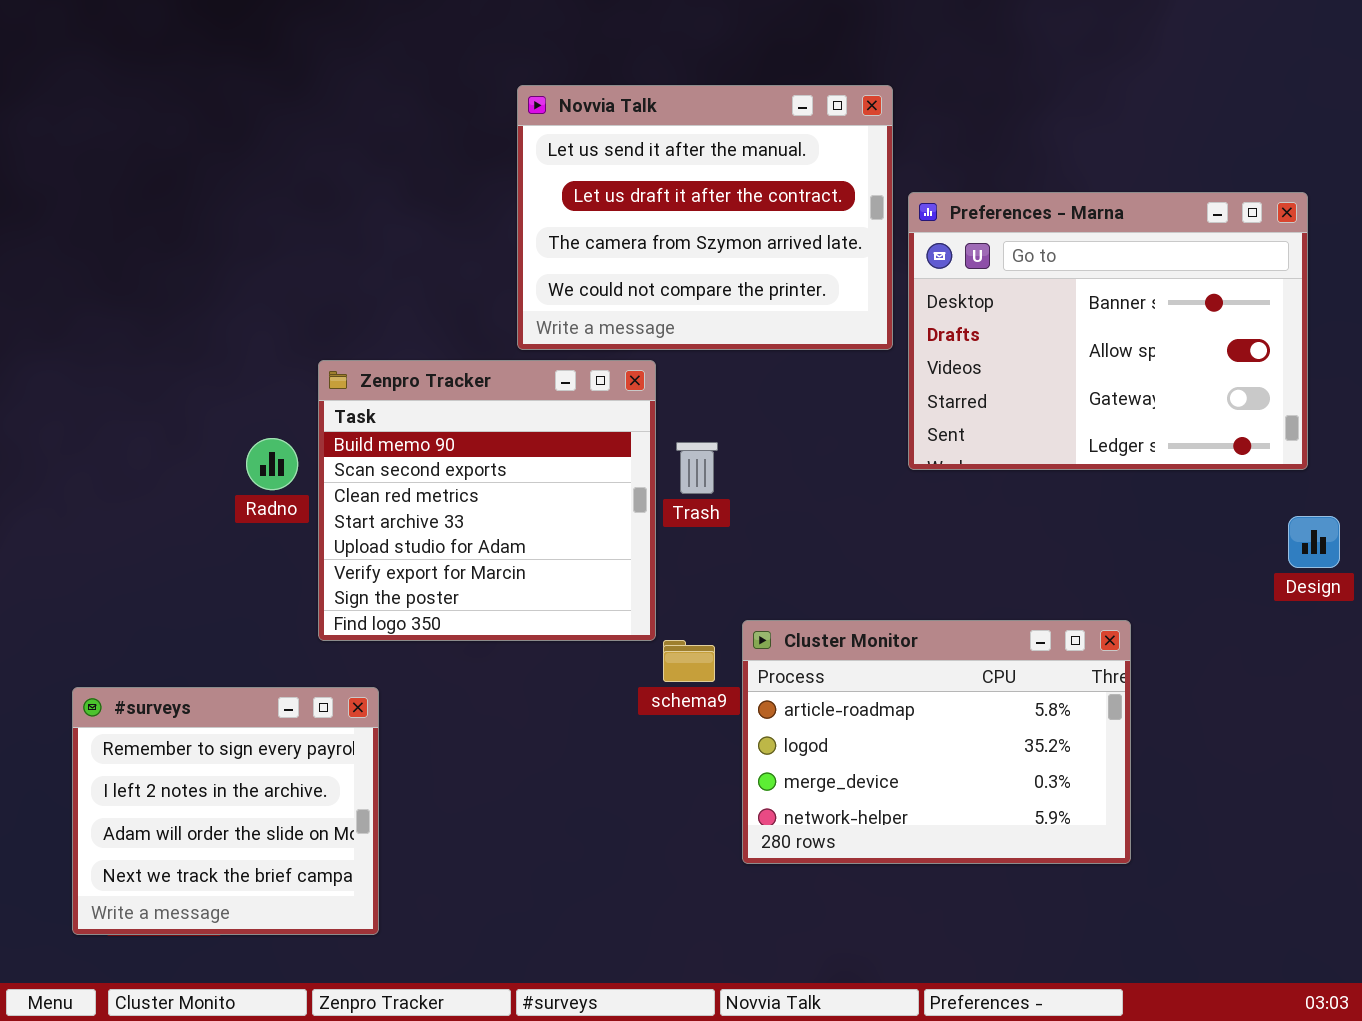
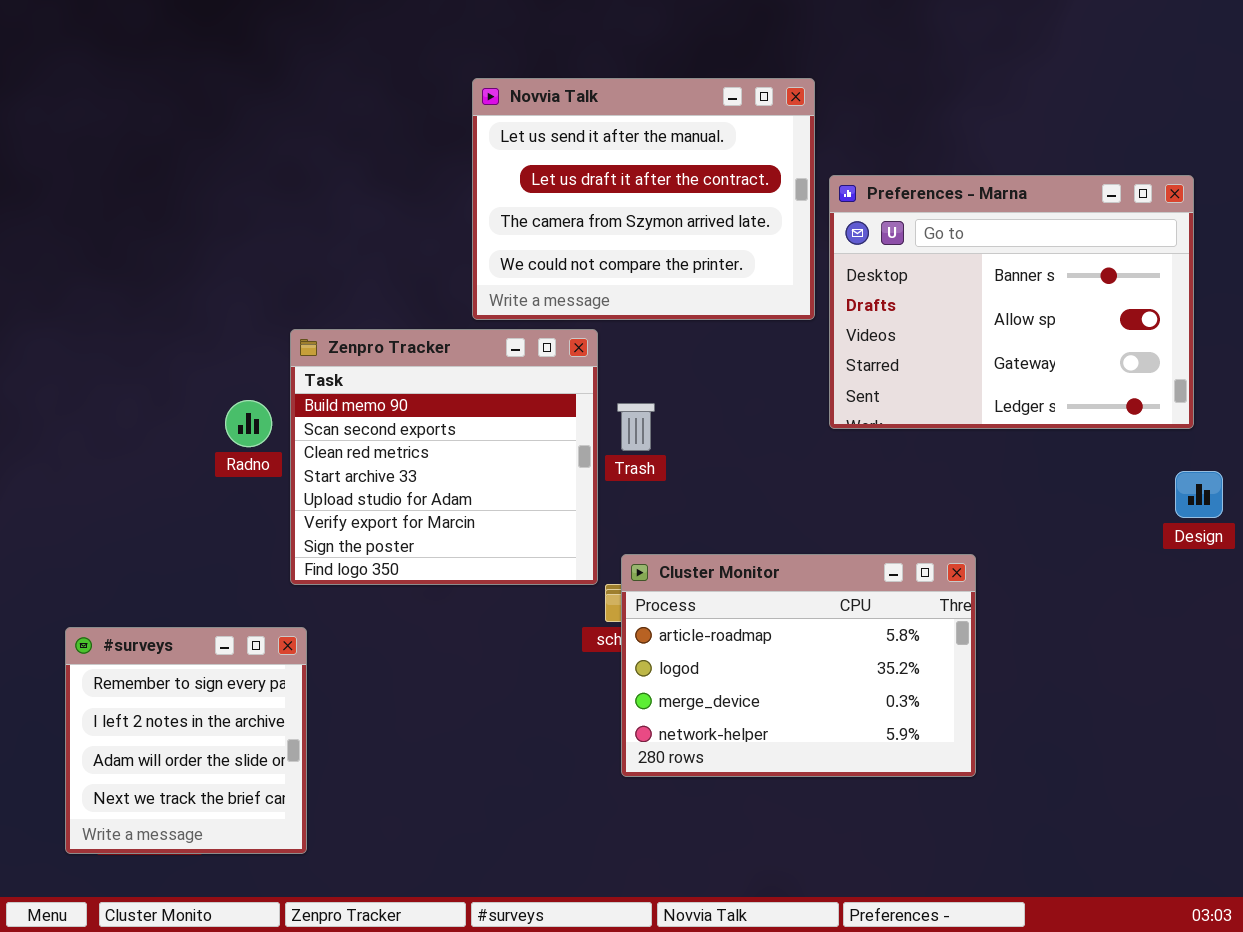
Cluster Monitor: [742,620,1131,864] -> [621,554,976,777], moved
#surveys: [72,687,379,935] -> [65,627,307,854], resized

